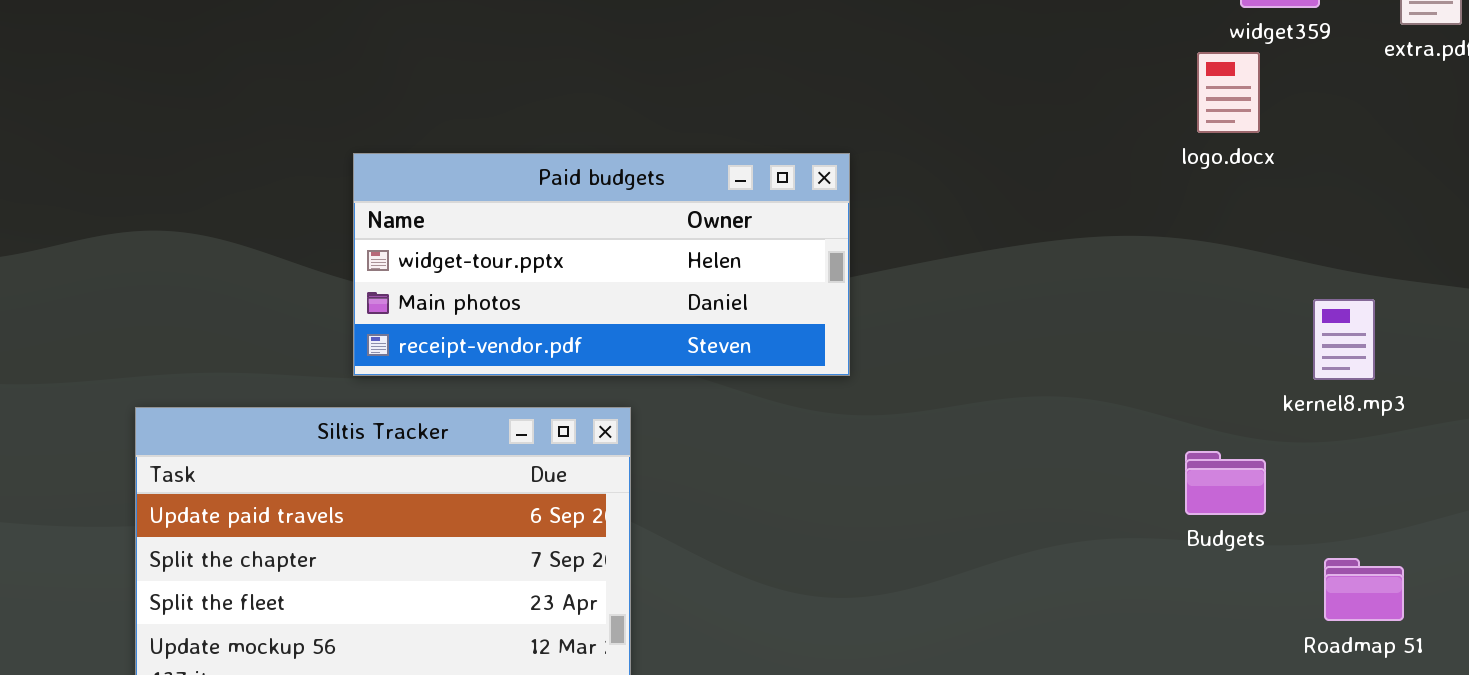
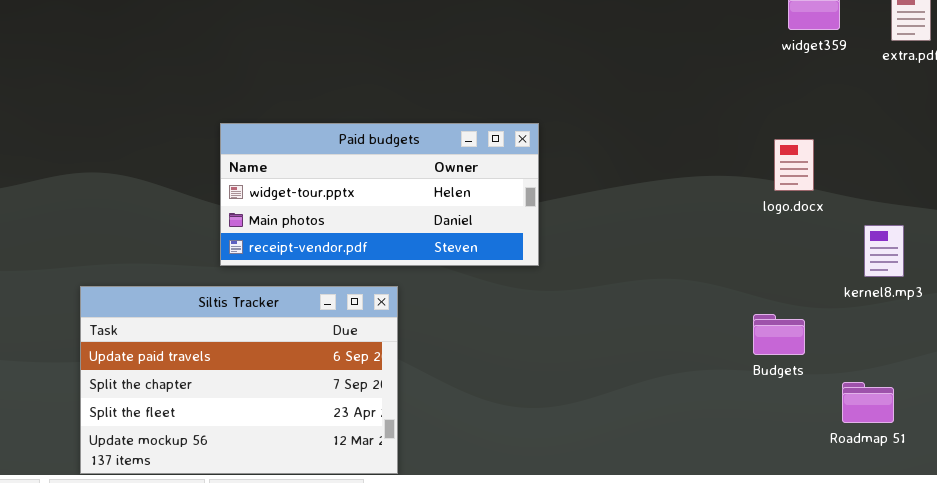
logo.docx: [1197,52,1260,133] -> [774,139,814,191], moved
kernel8.mp3: [1313,299,1375,380] -> [864,225,904,277], moved

